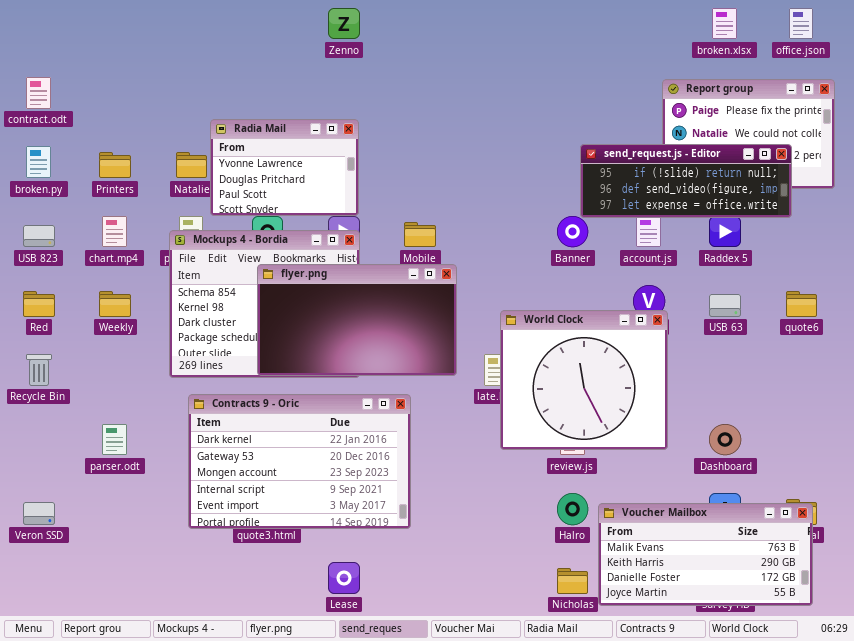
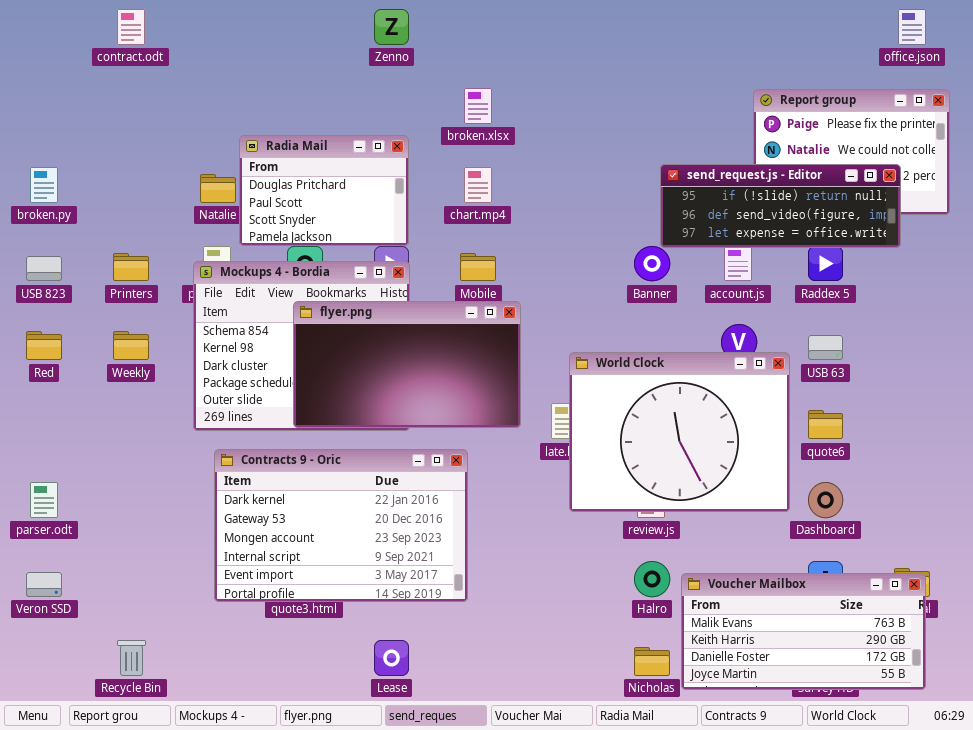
broken.xlsx: [712,8,737,39] -> [464,88,492,124], moved
contract.odt: [26,77,51,109] -> [117,9,145,45], moved
Radia Mail: [210,119,359,216] -> [239,135,409,246], scrolled down 1 row
Printers: [99,152,131,178] -> [113,253,149,281], moved
chart.mp4: [102,216,127,247] -> [464,167,492,203], moved
quote6: [786,291,817,317] -> [808,410,843,439], moved
World Clock: [500,310,668,450] -> [569,352,790,512], resized
Recycle Bin: [26,354,52,386] -> [117,640,146,676], moved
parser.odt: [102,424,127,455] -> [30,482,58,518], moved

